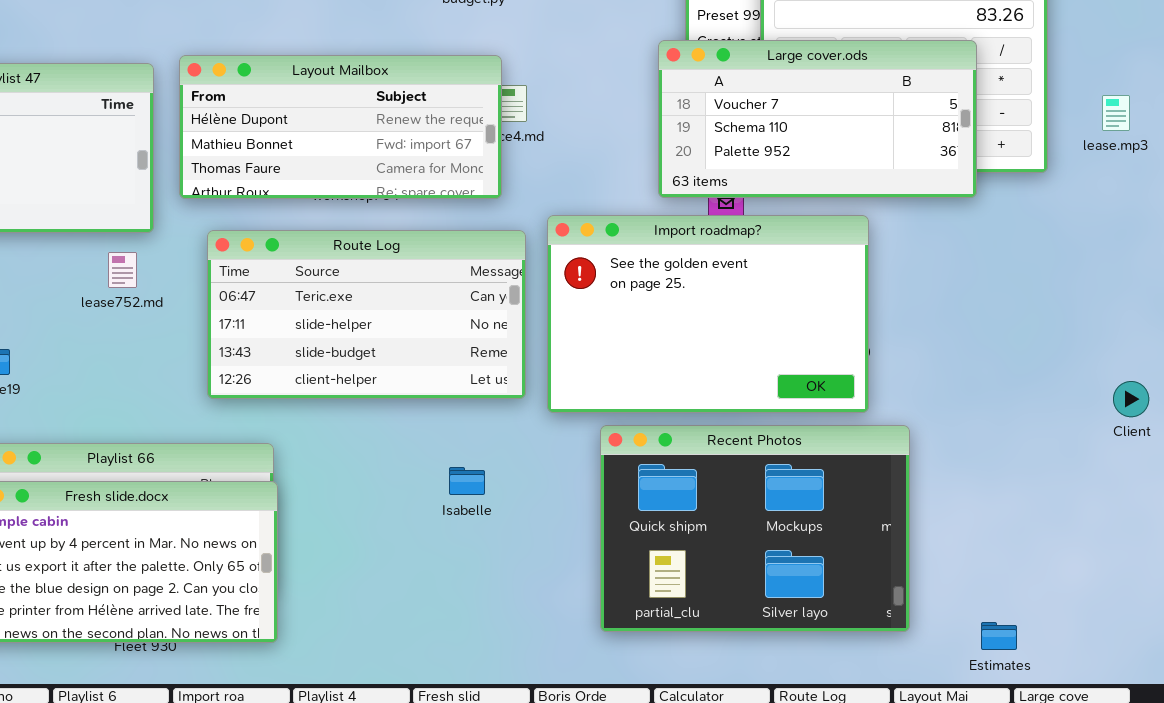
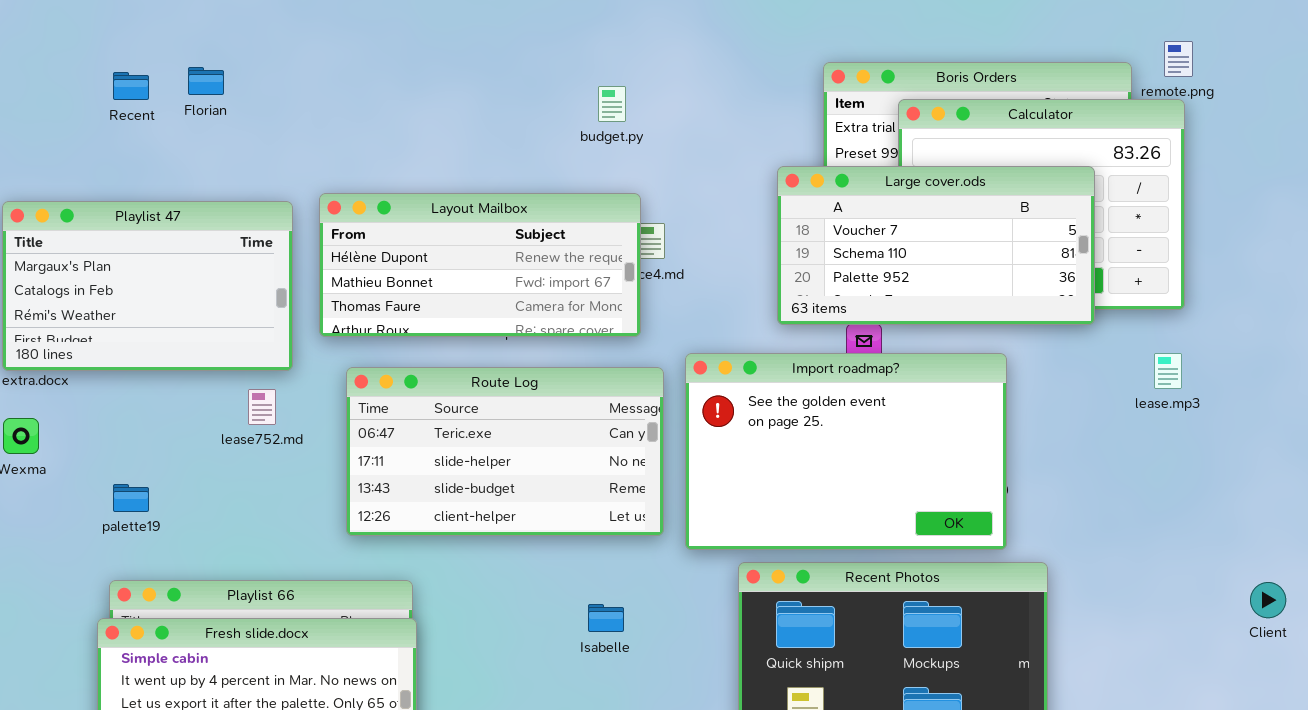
Large cover.ods: [658,40,977,198] -> [777,166,1095,325], moved
lease.mp3: [1102,95,1130,131] -> [1154,353,1182,389], moved
Client: [1113,381,1149,417] -> [1250,582,1286,618], moved

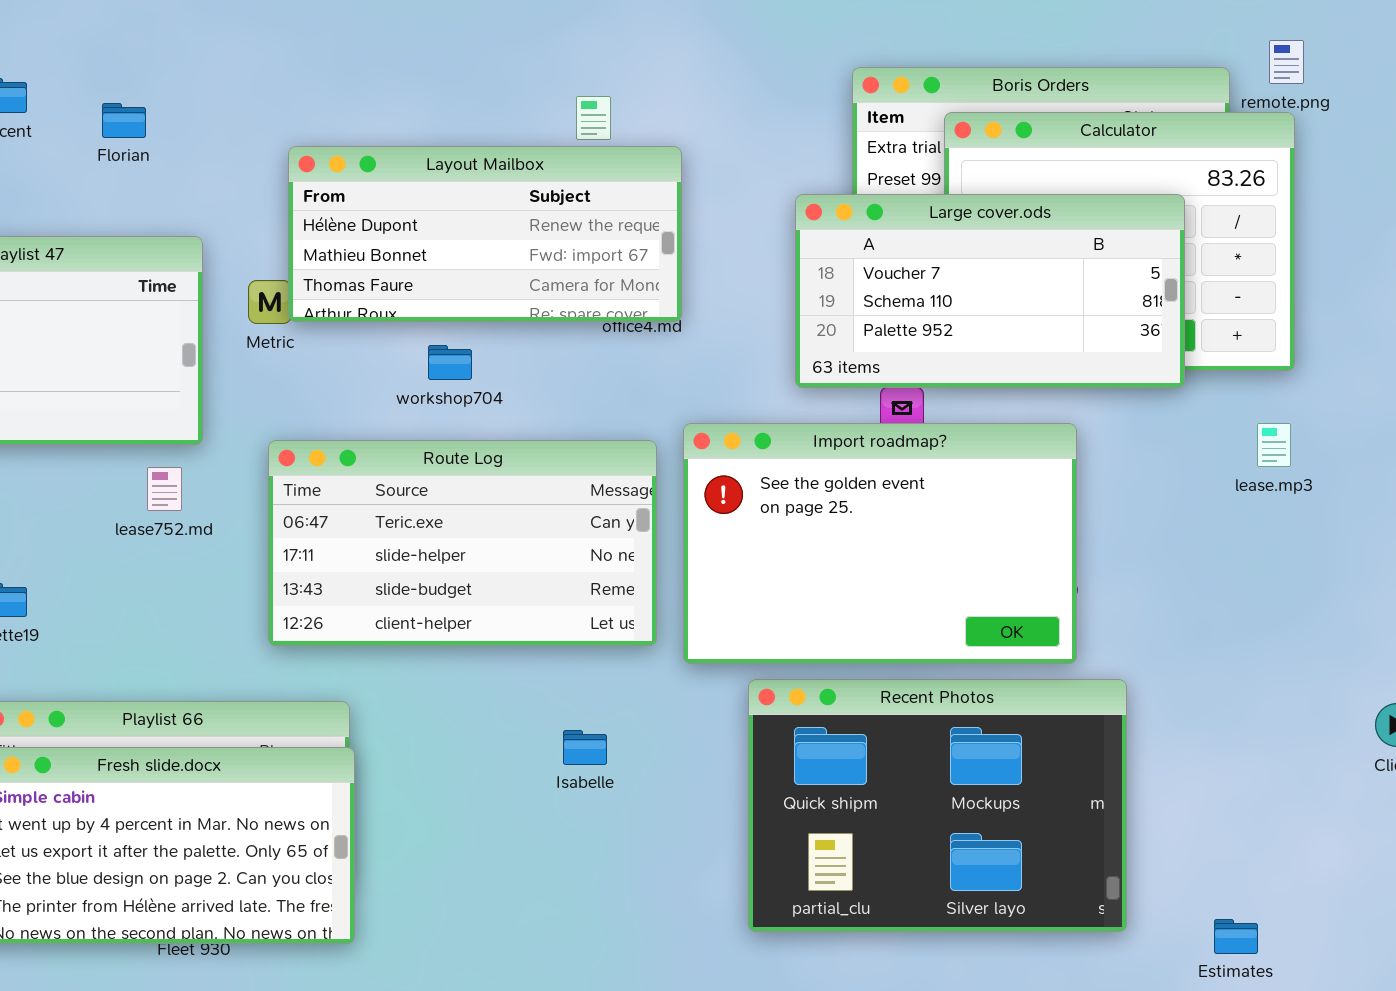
Florian: [188,67,224,95] -> [102,103,146,138], moved
Layout Mailbox: [319,193,641,337] -> [288,146,682,322], moved

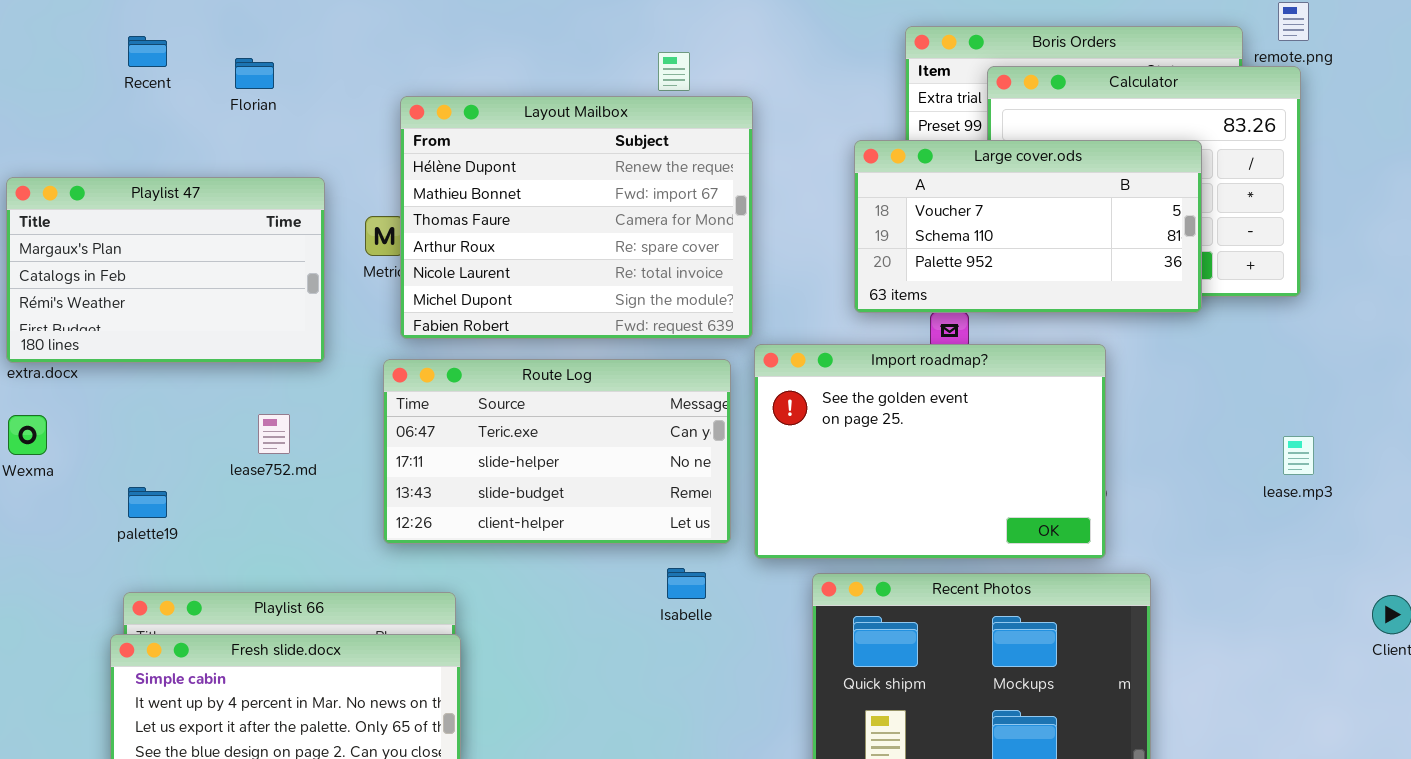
Layout Mailbox: [288,146,682,322] -> [400,96,753,339], resized
lease.mp3: [1257,423,1291,467] -> [1283,436,1314,475], moved
lease752.md: [147,467,182,511] -> [258,414,290,454], moved
Isabelle: [563,730,607,765] -> [667,568,706,599], moved

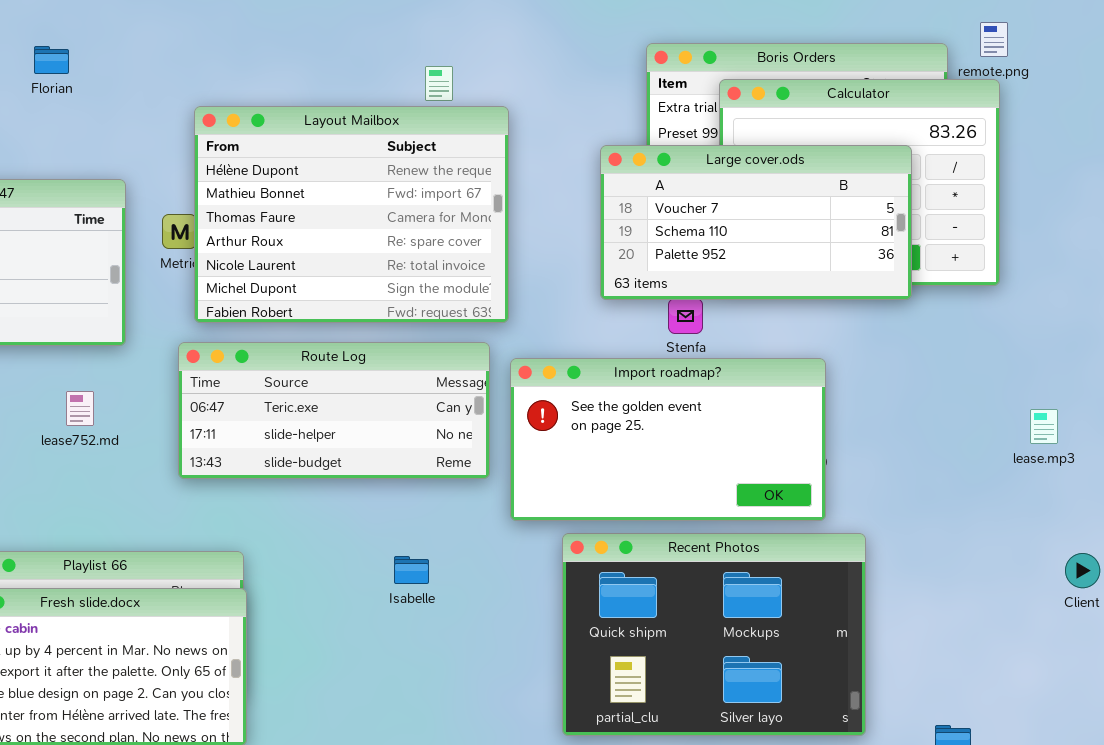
Florian: [235,58,274,89] -> [34,46,69,74], moved
Import roadmap?: [754,344,1106,559] -> [510,358,826,521], resized
Route Log: [383,359,731,544] -> [178,342,490,479], resized
lease.mp3: [1283,436,1314,475] -> [1030,409,1058,444], moved
Isabelle: [667,568,706,599] -> [394,556,429,584], moved

